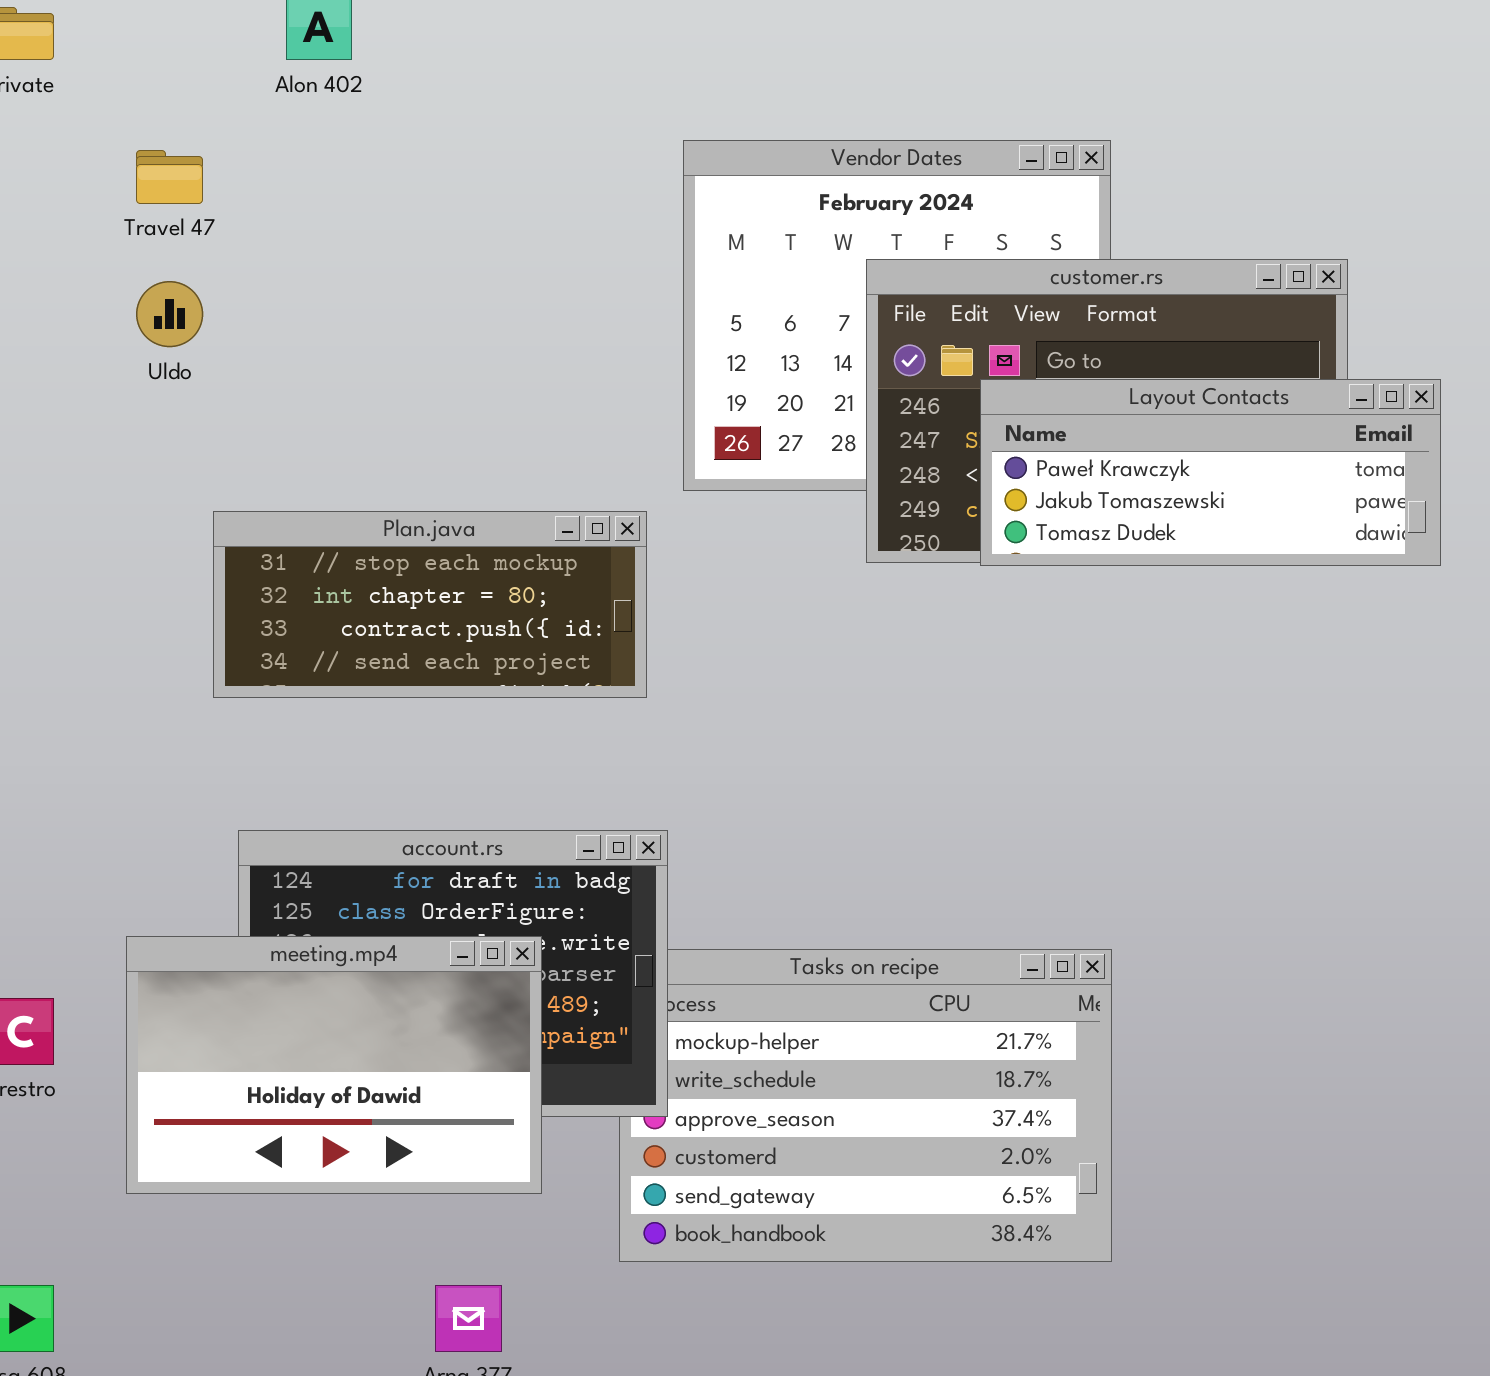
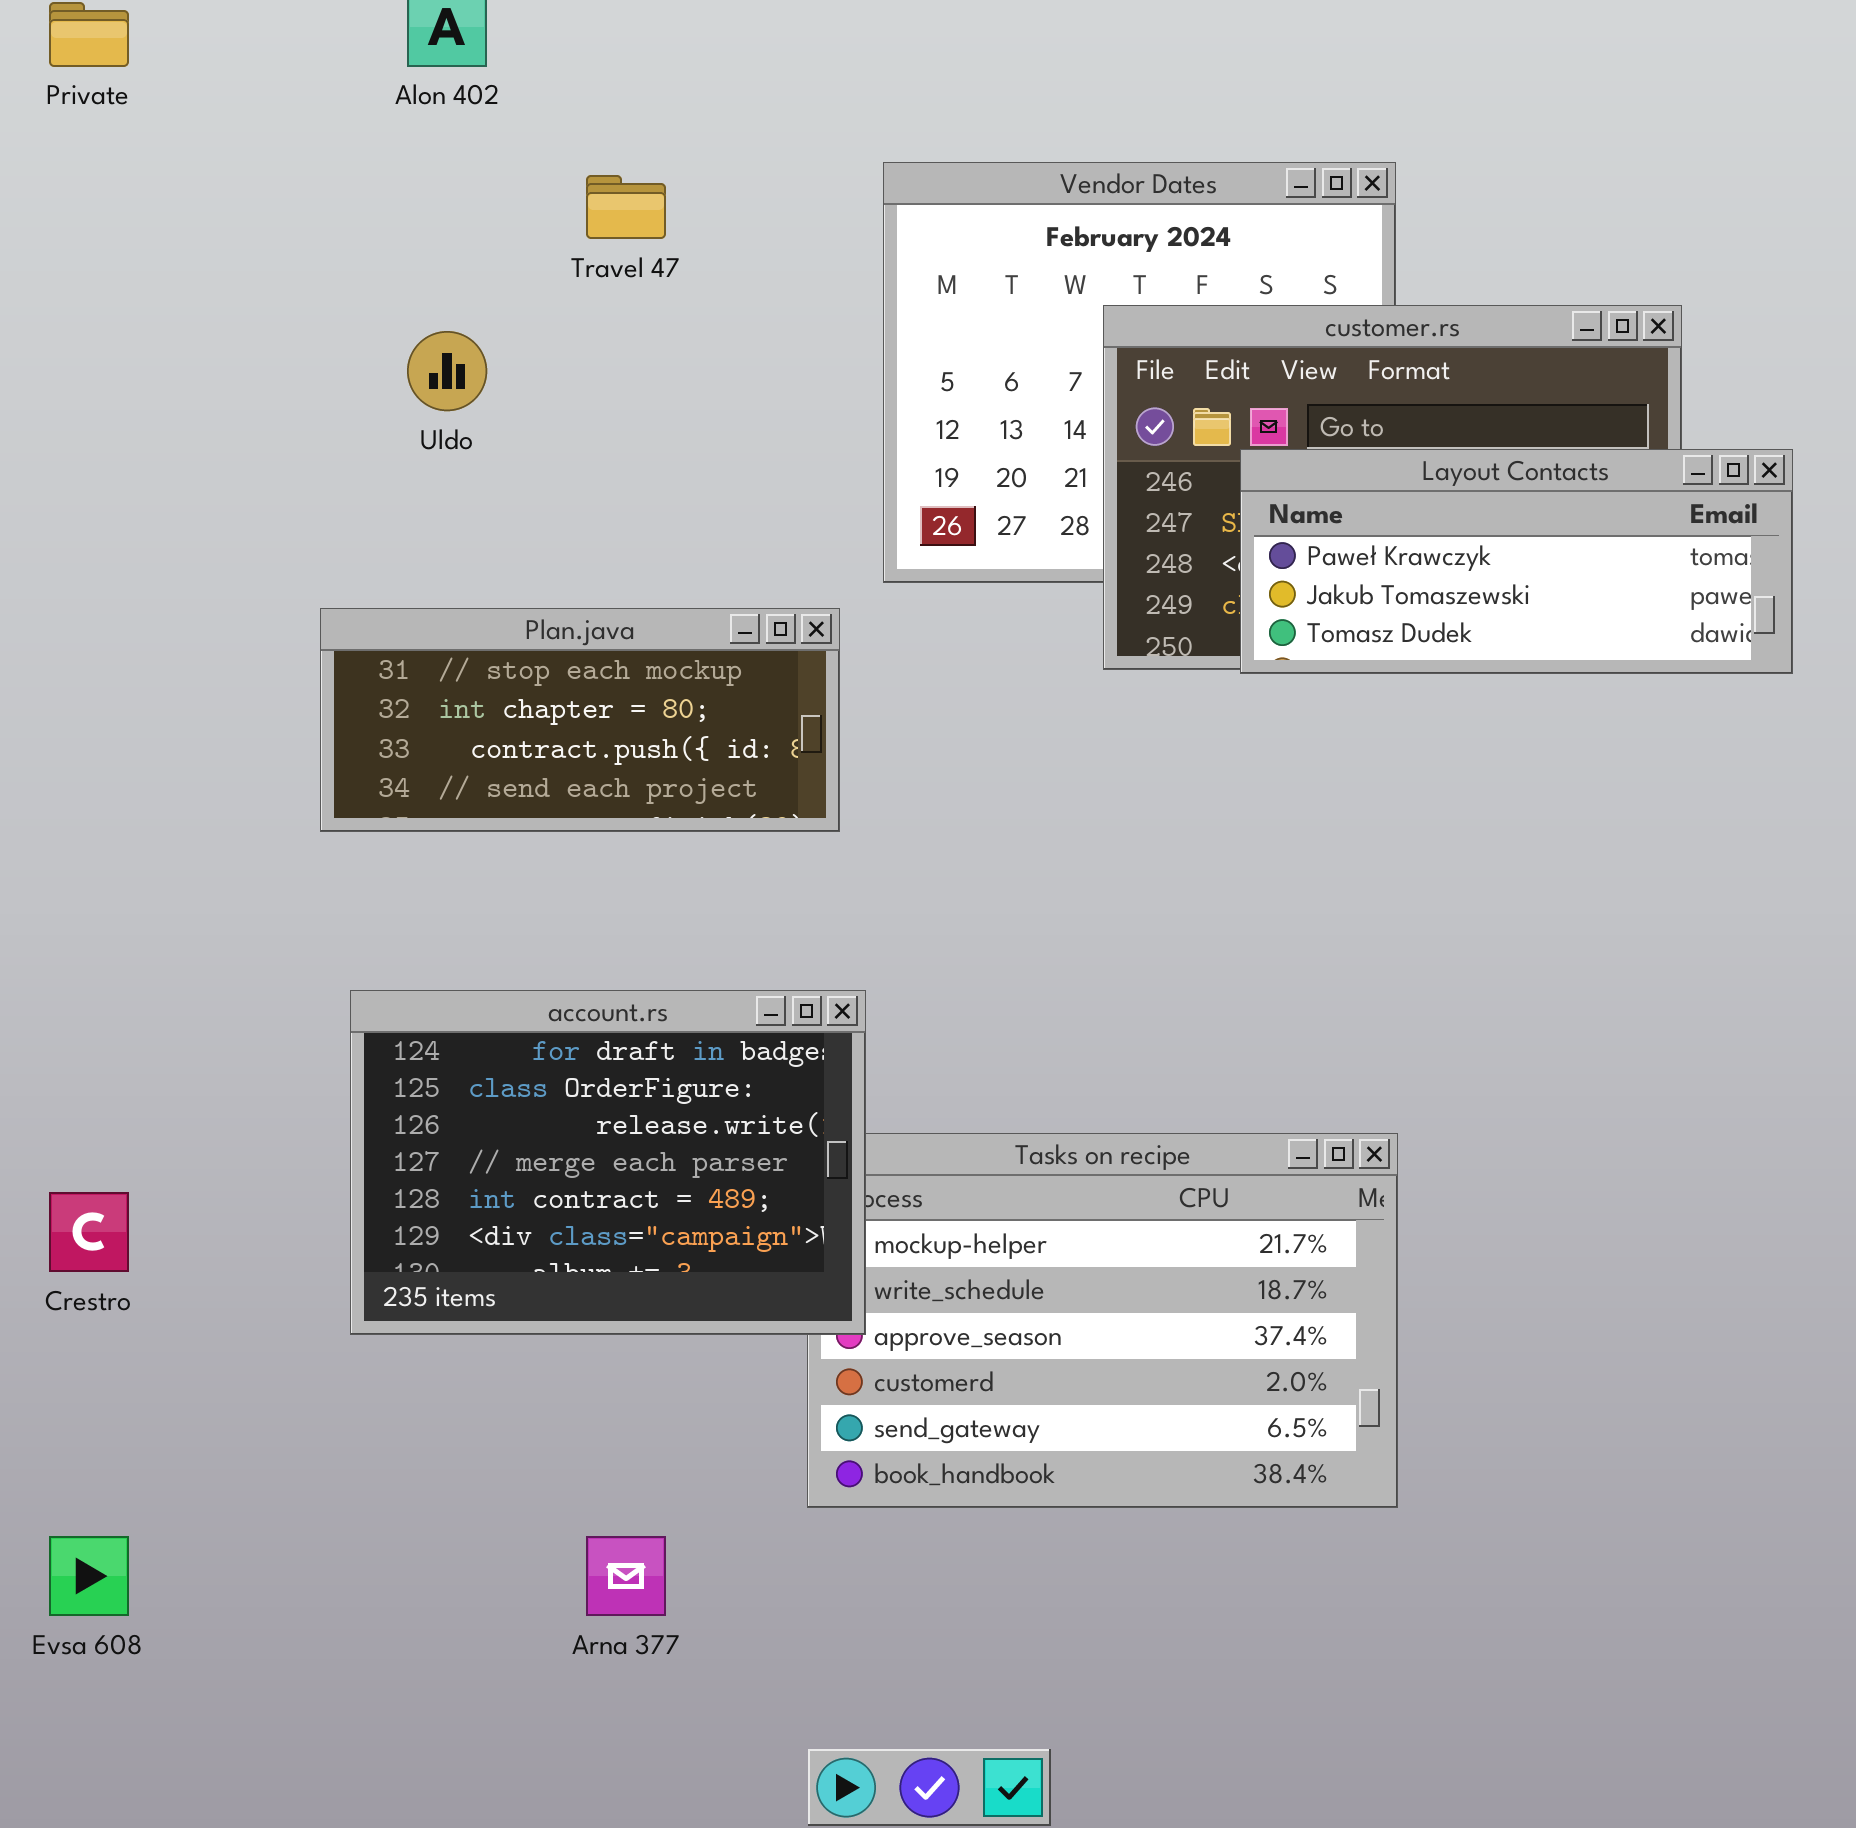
Travel 47: [136,150,203,204] -> [586,175,666,239], moved
Uldo: [136,281,203,347] -> [407,331,487,411], moved
meeting.mp4: [126,936,542,1194] -> none, closed

